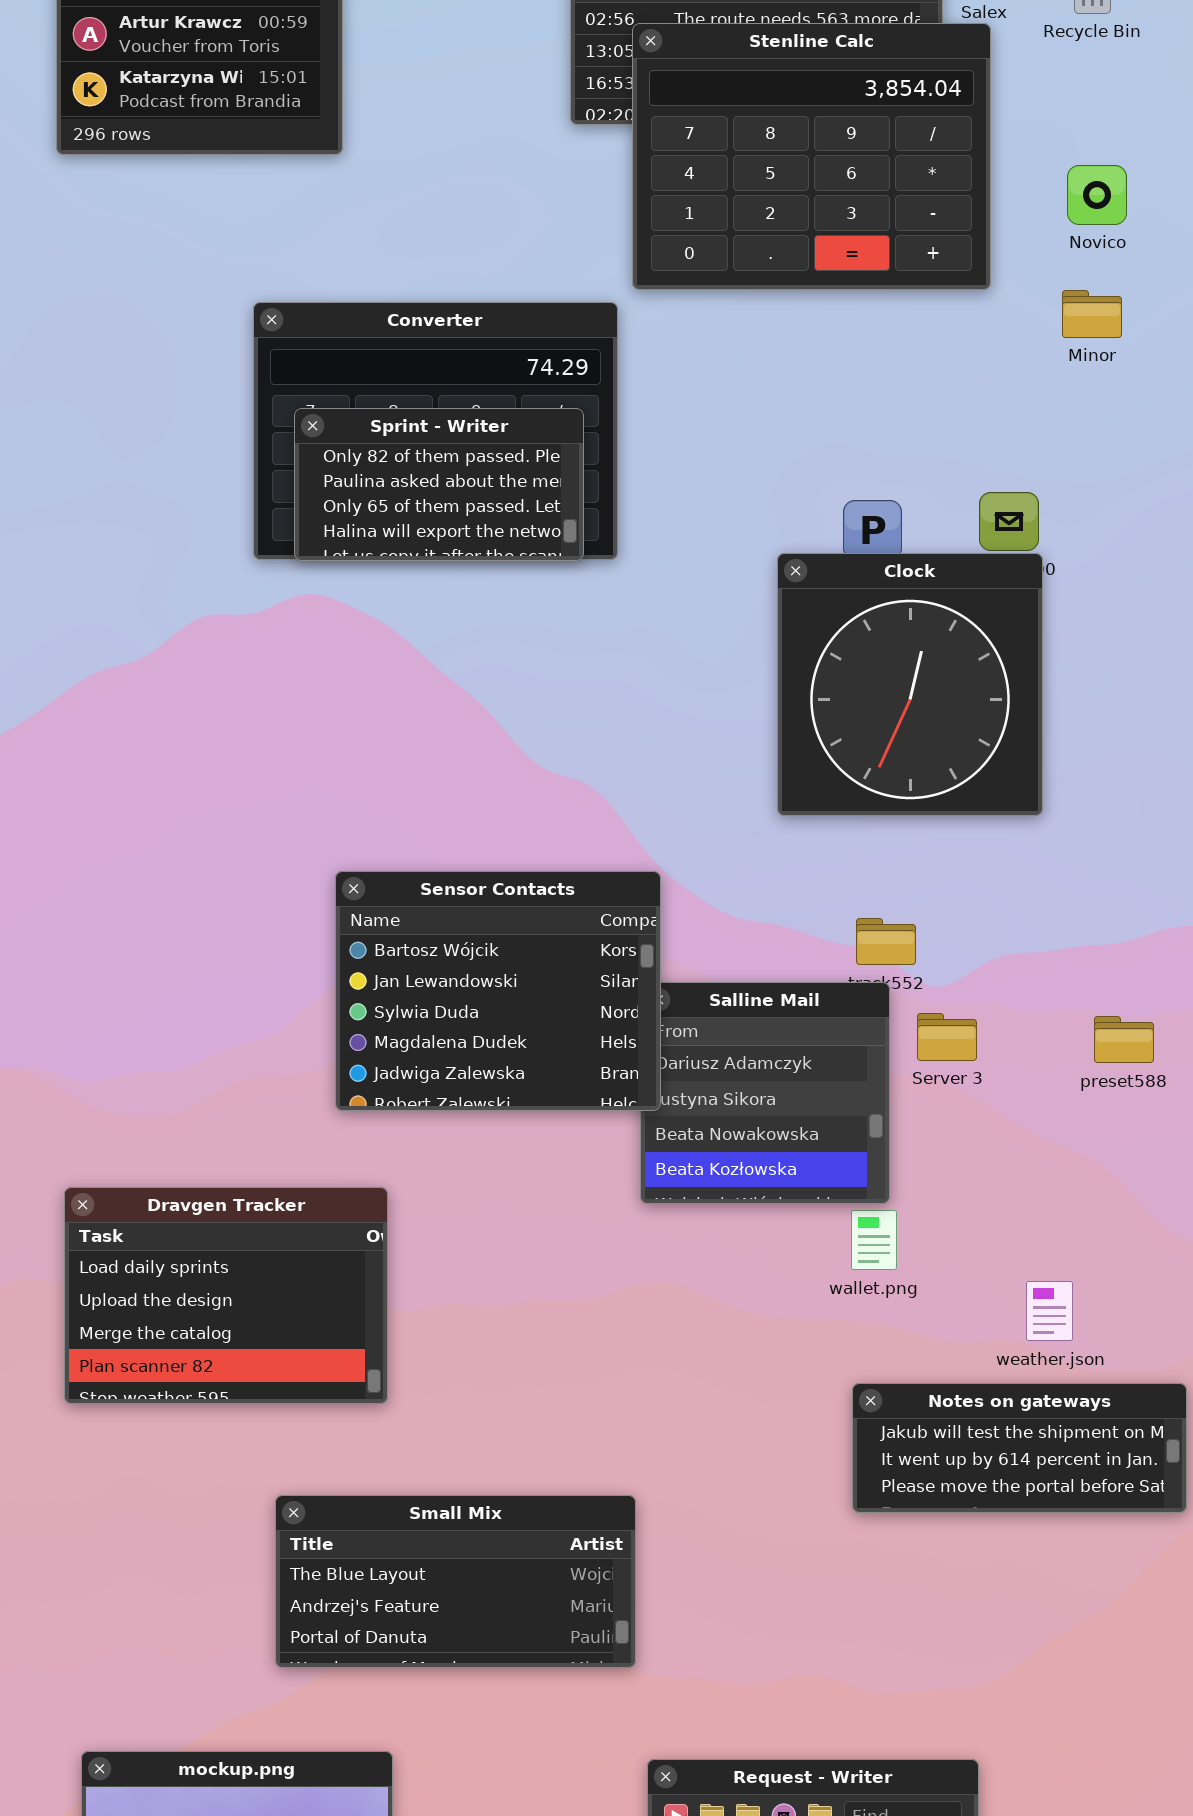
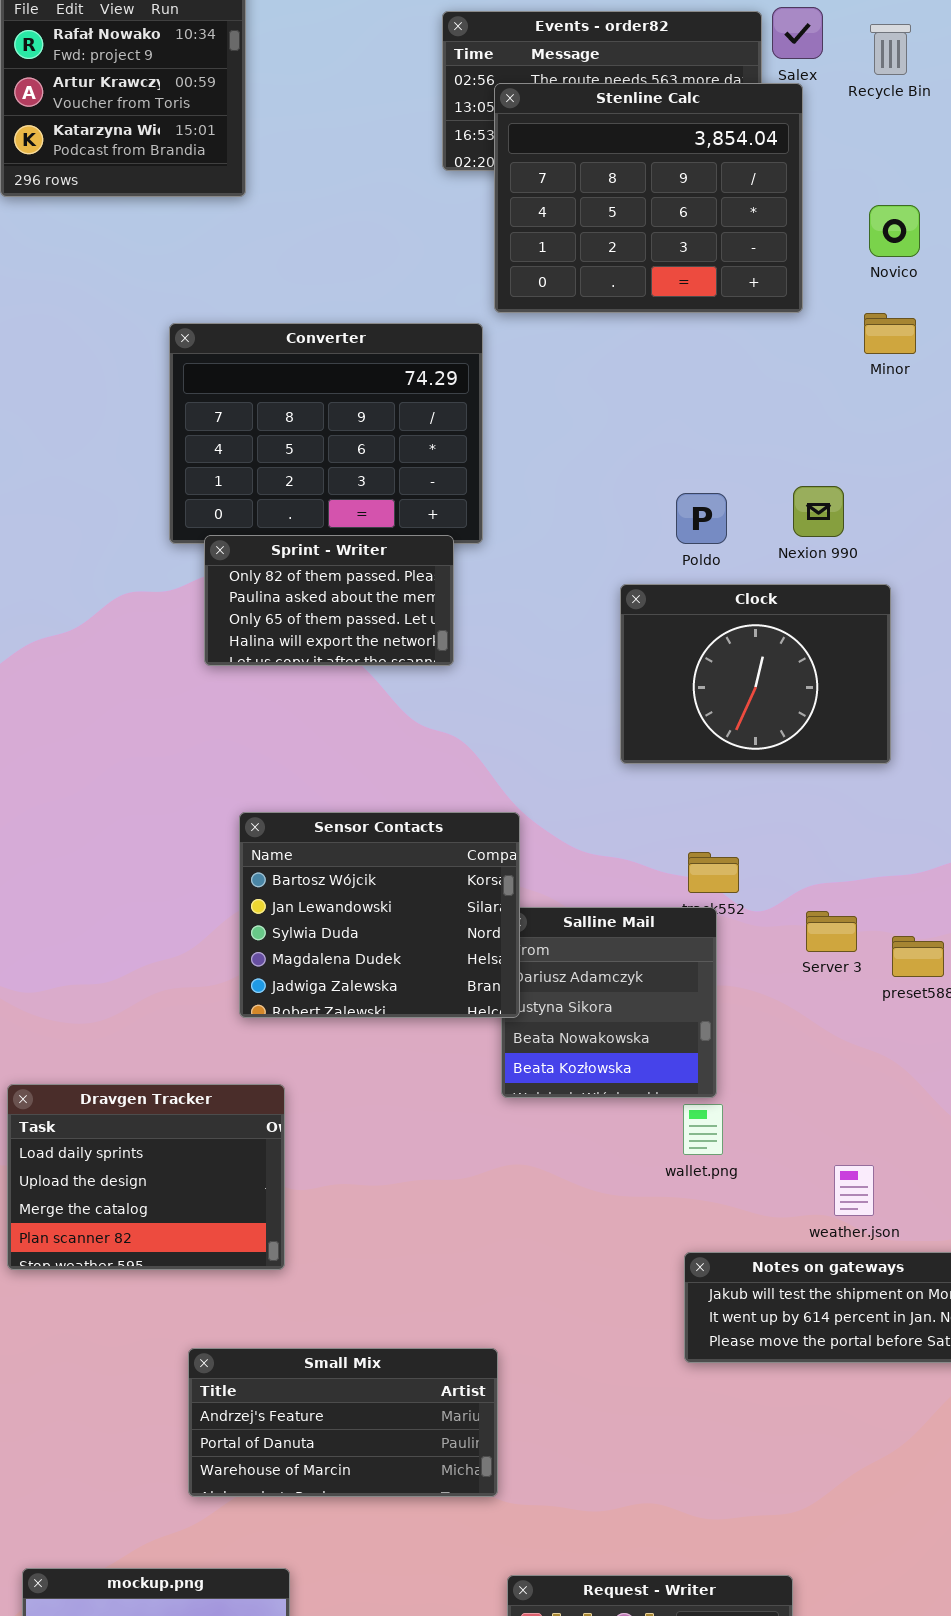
Sprint - Writer: [294,408,584,561] -> [204,535,454,666], moved
Clock: [777,553,1043,816] -> [620,584,891,764], resized
Server 3: [917,1013,977,1061] -> [806,911,857,952], moved
Small Mix: [275,1495,636,1668] -> [188,1348,498,1497], scrolled down 1 row

